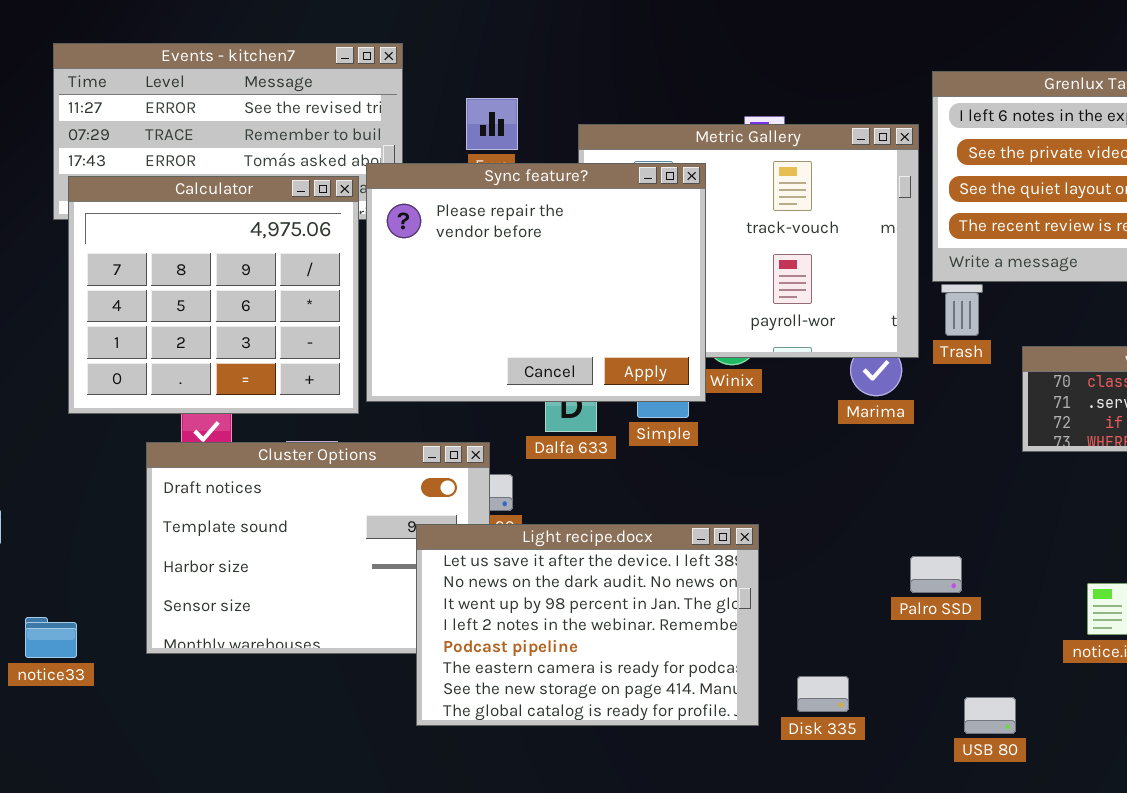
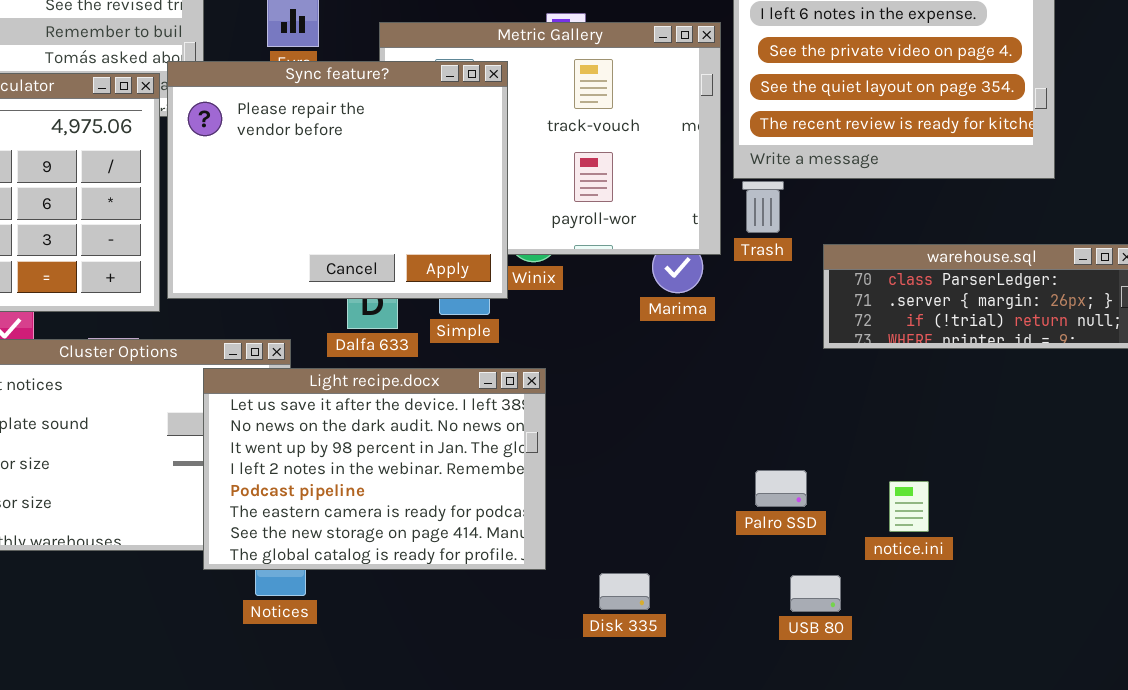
Light recipe.docx: [416,524,759,726] -> [203,368,546,570], moved
Palro SSD: [910,556,962,593] -> [755,470,807,507], moved
USB 80: [964,697,1016,734] -> [790,575,841,612], moved

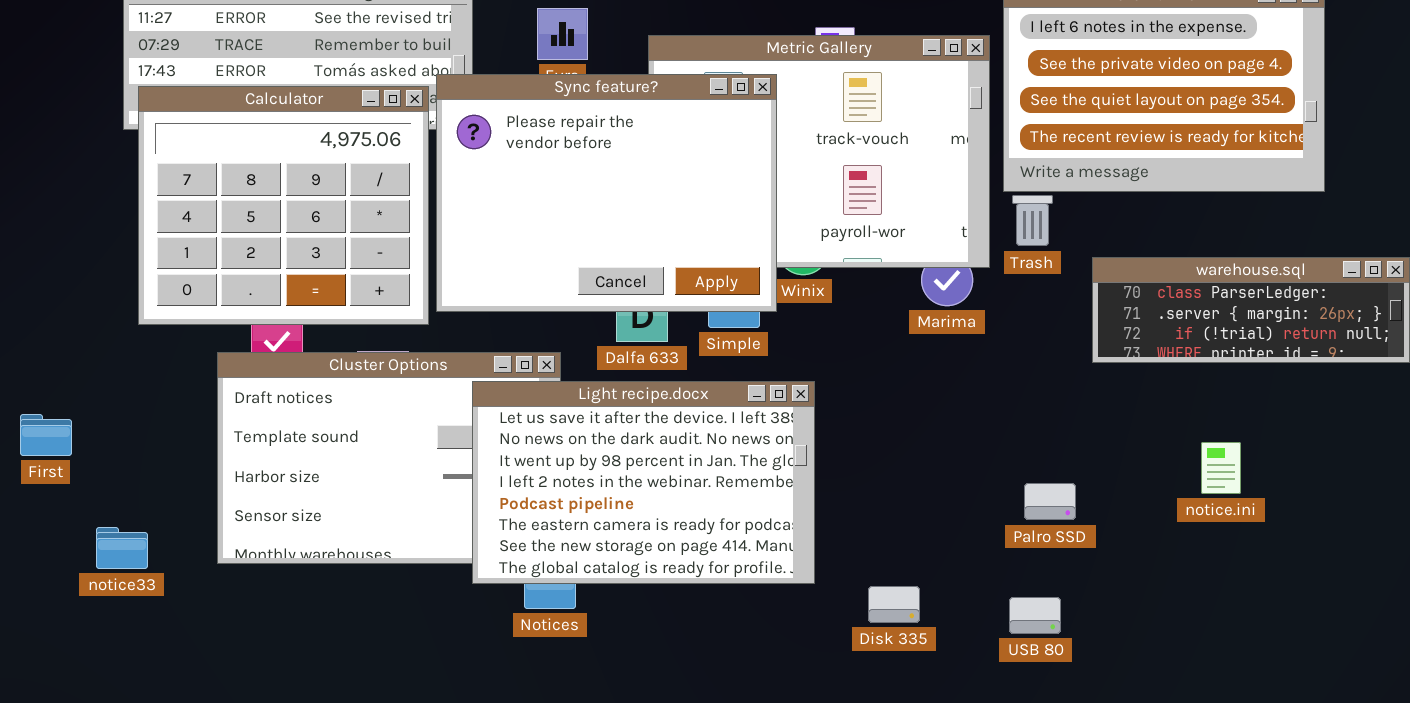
notice.ini: [889,481,929,532] -> [1201,442,1241,494], moved
USB 80: [790,575,841,612] -> [1009,597,1061,634], moved

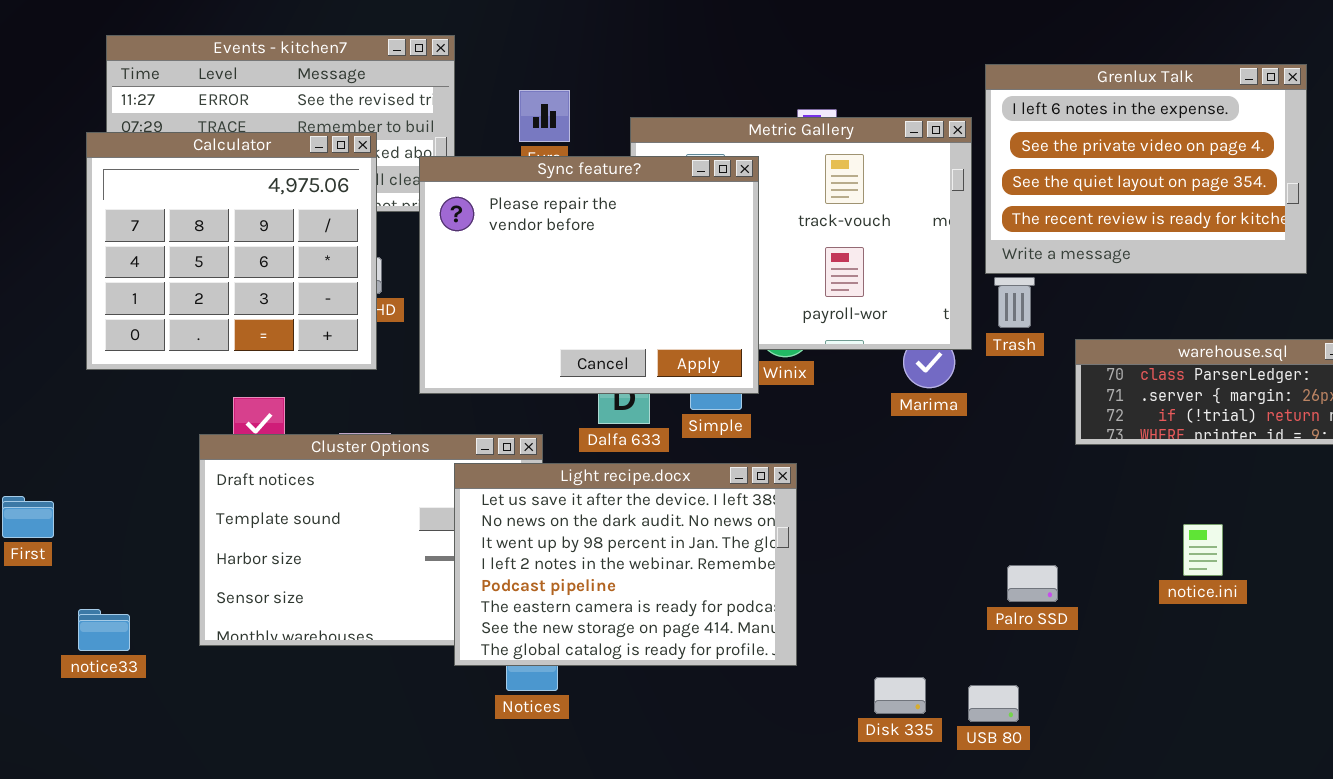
Calculator: [138,86,429,325] -> [86,132,377,370], moved
Disk 335: [868,586,920,623] -> [874,677,926,714], moved
USB 80: [1009,597,1061,634] -> [968,685,1019,722], moved

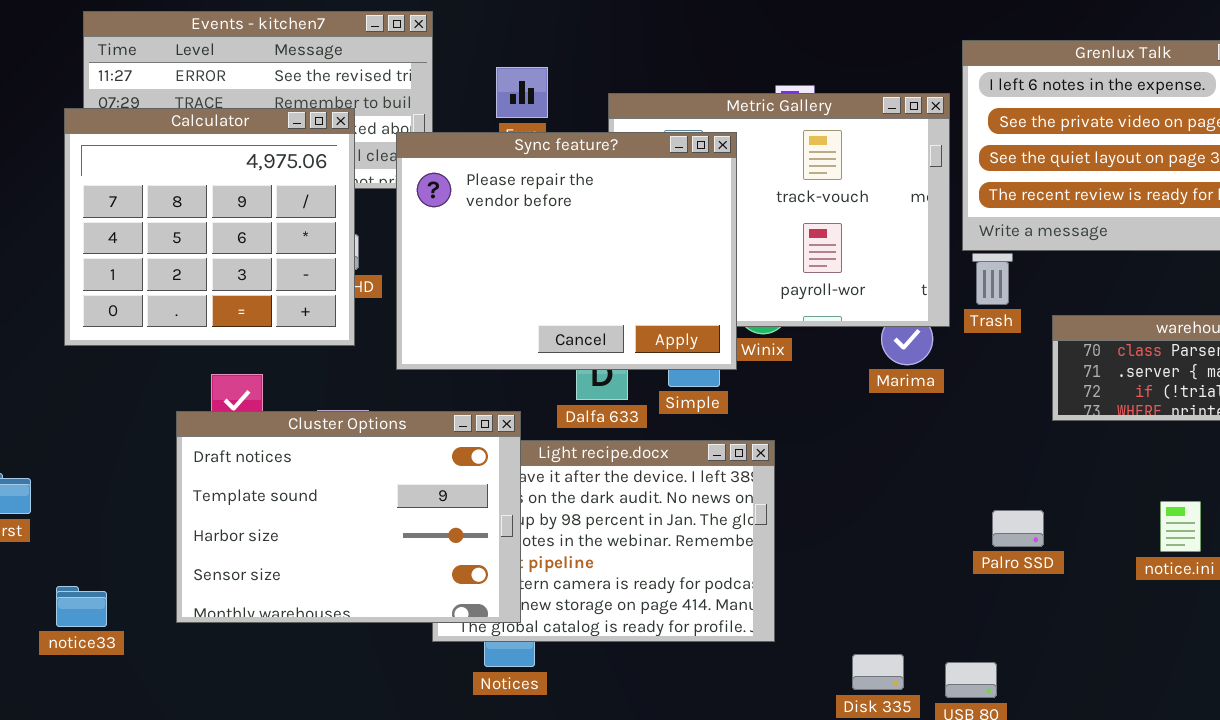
Cluster Options: [199,434,543,646] -> [176,411,521,623], raised
Palro SSD: [1007,565,1058,602] -> [992,510,1044,547], moved

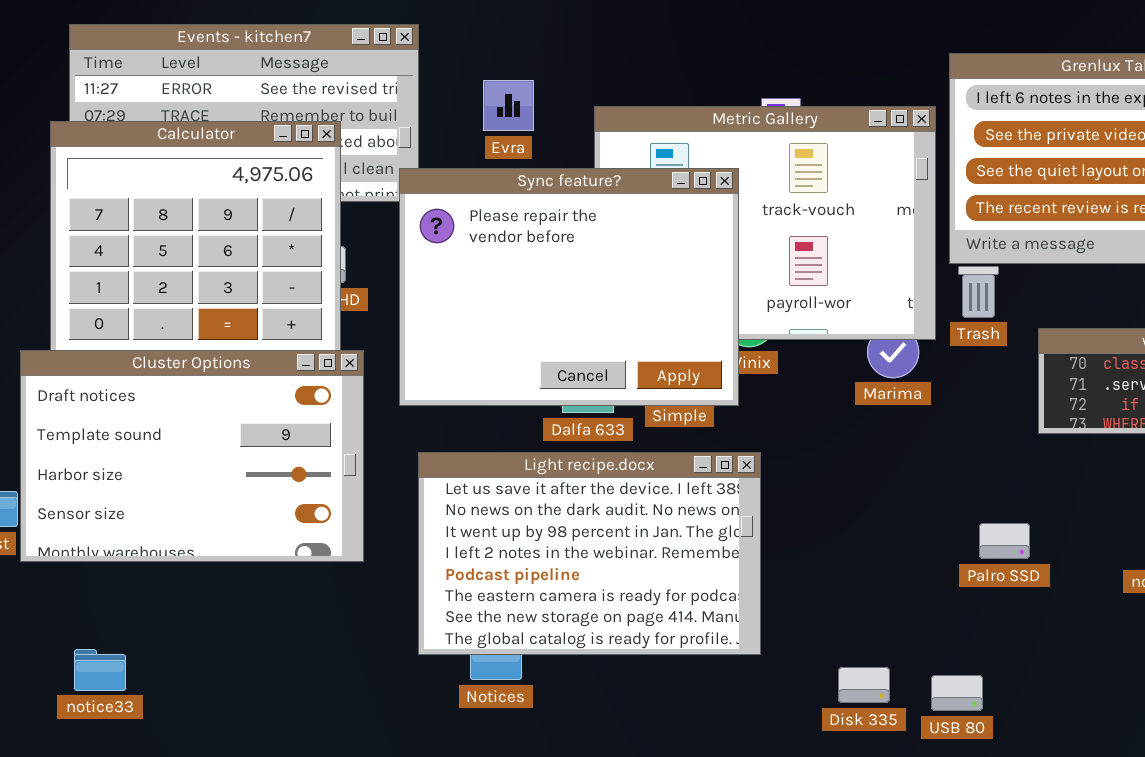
Sync feature?: [396,132,737,370] -> [399,168,739,406], moved
Cluster Options: [176,411,521,623] -> [20,350,364,562], moved
notice33: [56,586,107,627] -> [74,649,126,691], moved

